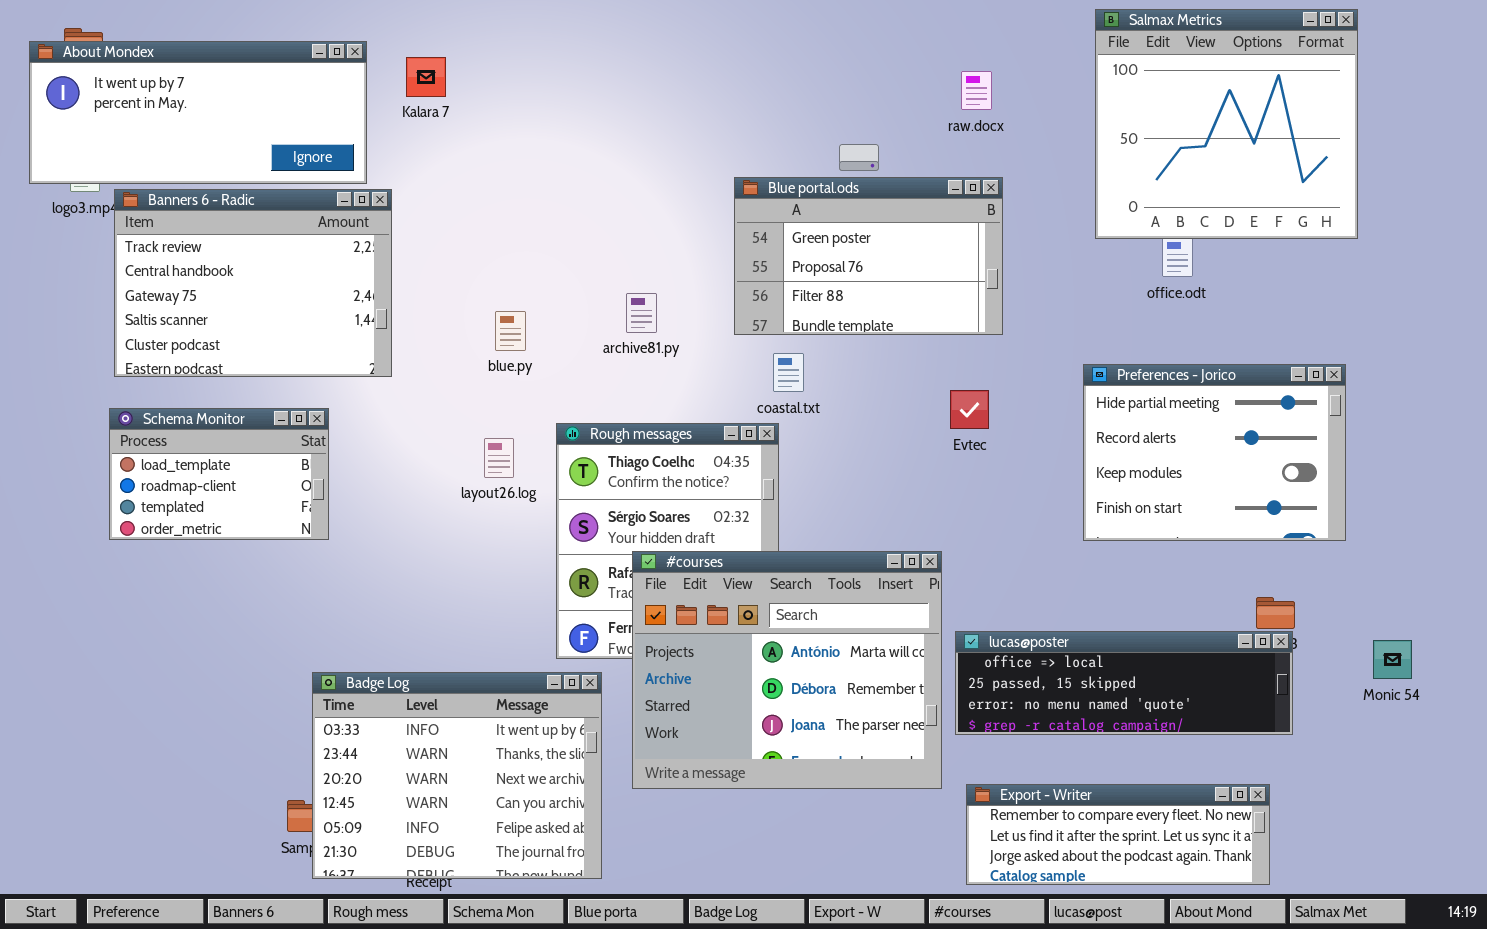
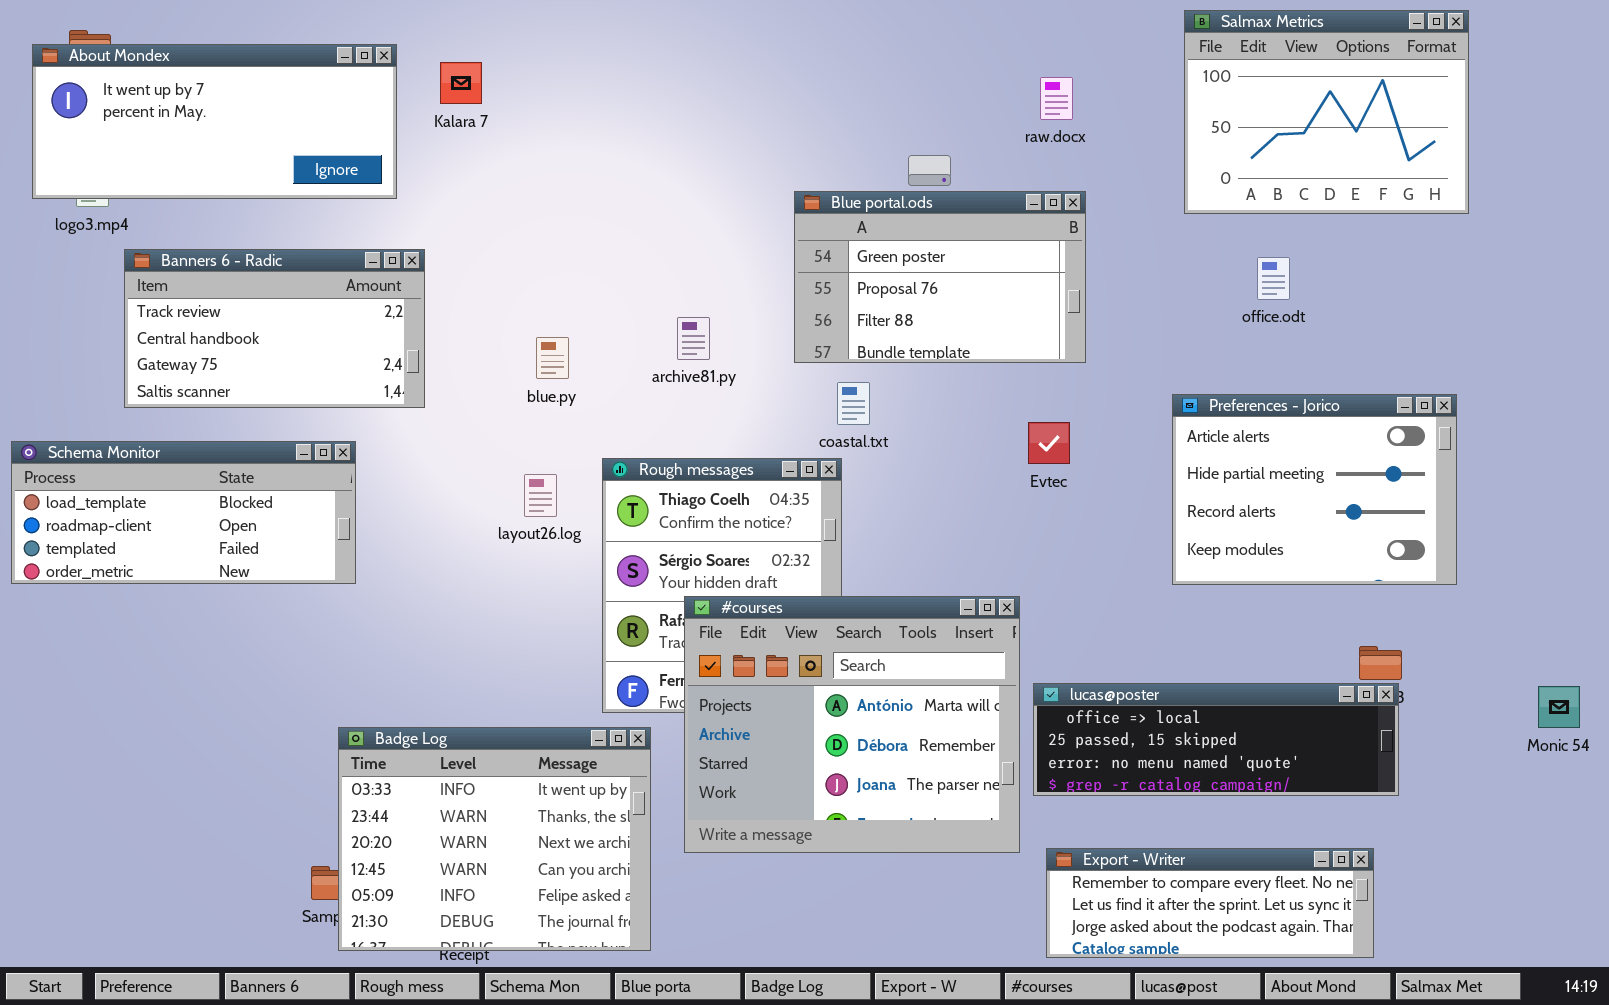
Salmax Metrics: [1095,9,1358,239] -> [1184,10,1469,214], resized
Banners 6 - Radic: [114,189,392,377] -> [124,249,425,408], resized
Preferences - Jorico: [1083,364,1346,541] -> [1172,394,1457,585], scrolled up 1 row
Schema Monitor: [109,408,329,540] -> [11,441,356,584], resized
Monic 54: [1373,640,1412,679] -> [1538,686,1580,728], moved

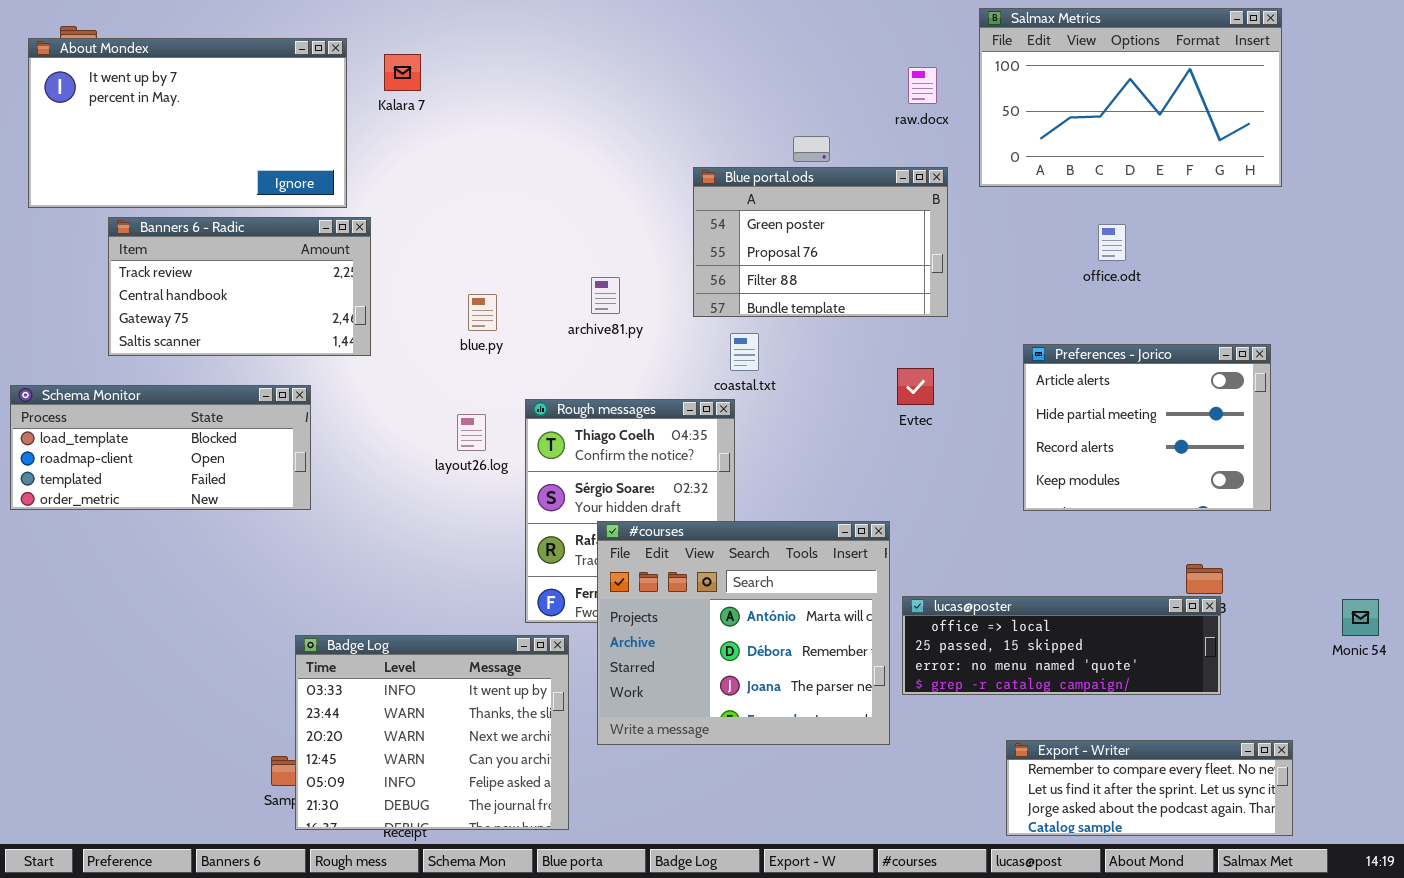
Salmax Metrics: [1184,10,1469,214] -> [979,8,1282,187], resized
About Mondex: [32,44,397,199] -> [28,38,347,208], resized
Export - Writer: [1046,848,1374,958] -> [1006,740,1293,836], moved

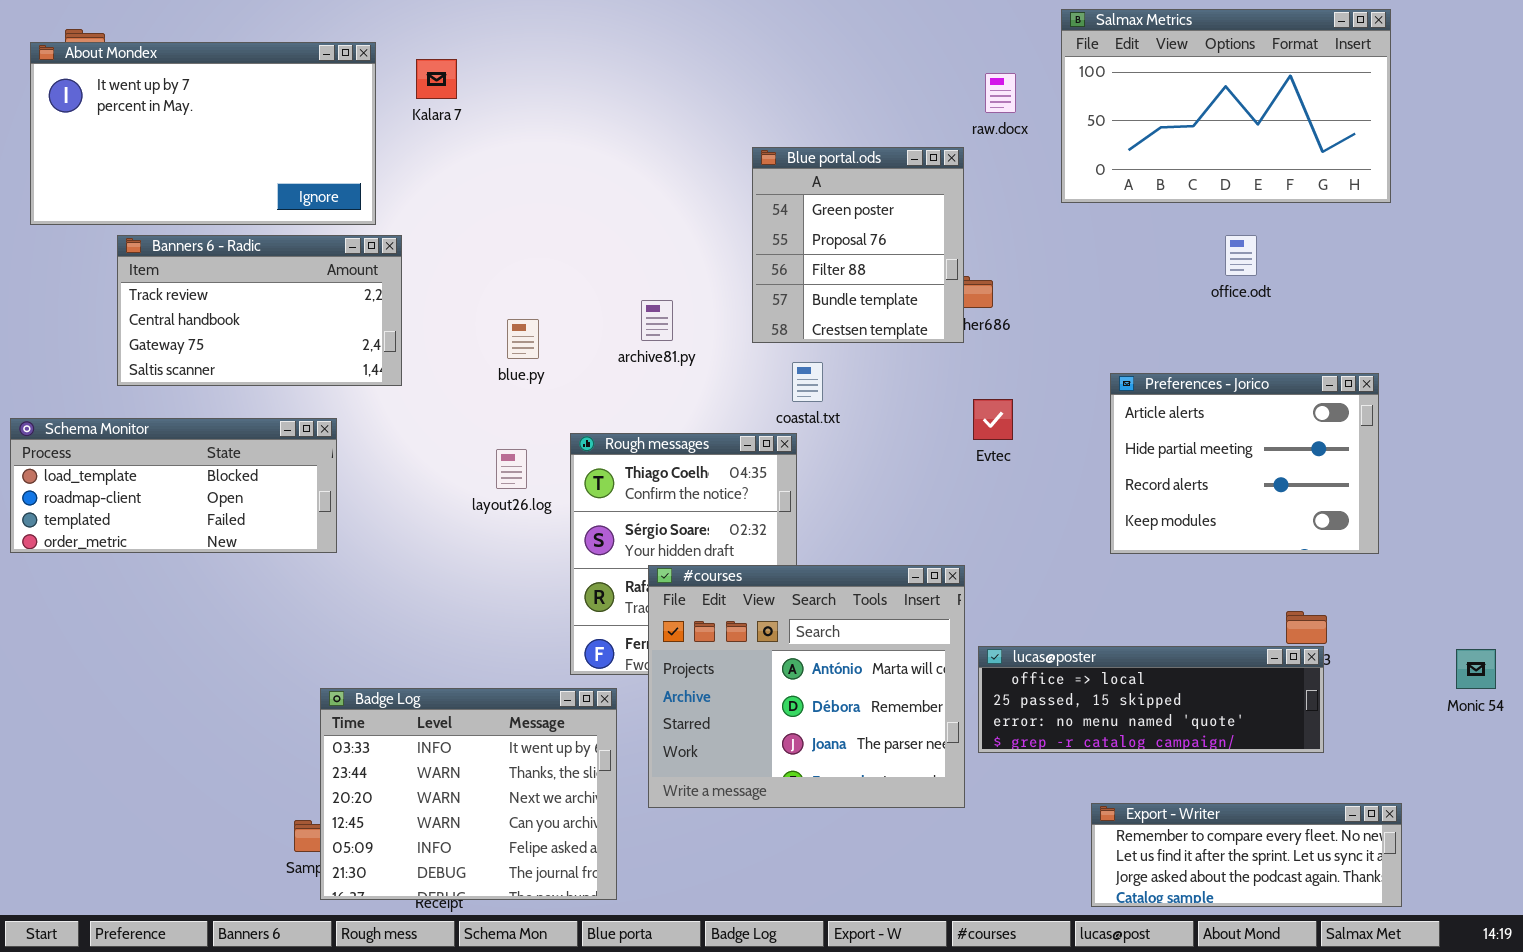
Blue portal.ods: [693,167,948,317] -> [752,147,964,343], resized
office.odt: [1098,224,1126,261] -> [1225,235,1257,276], moved

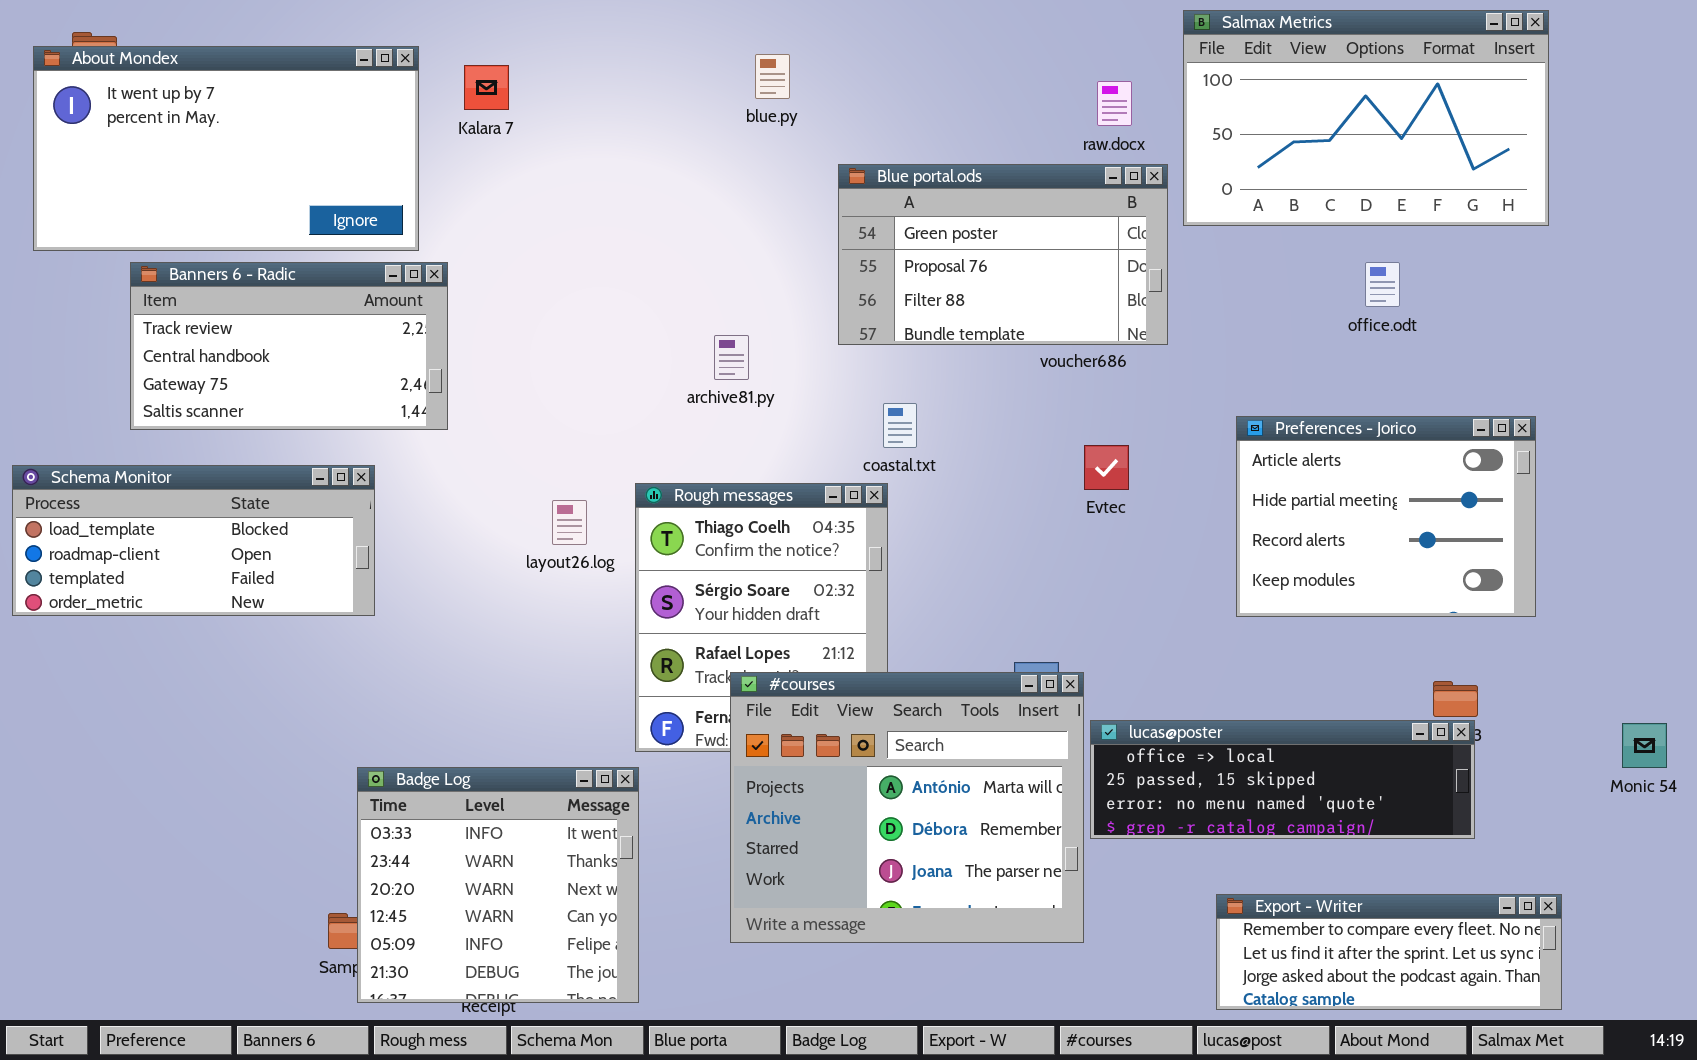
Blue portal.ods: [752,147,964,343] -> [838,164,1168,345], resized
blue.py: [507,319,539,359] -> [755,54,790,99], moved
#courses: [648,565,965,808] -> [730,672,1084,943], moved
Badge Log: [320,688,617,900] -> [357,767,639,1003], resized

